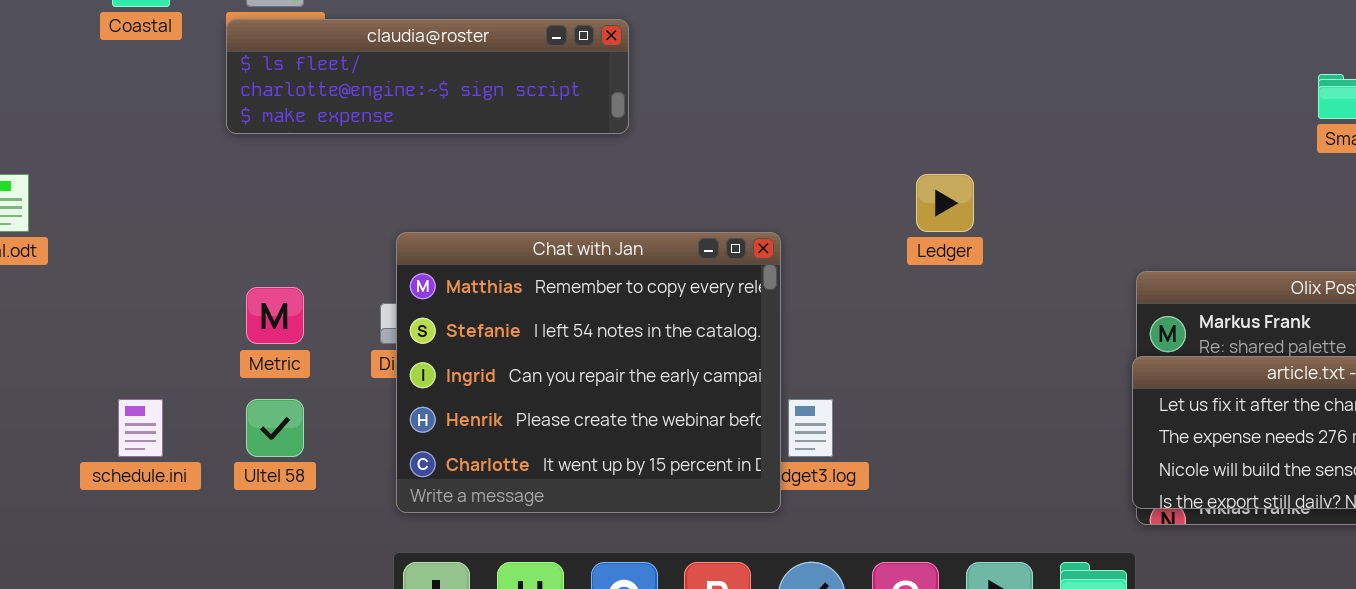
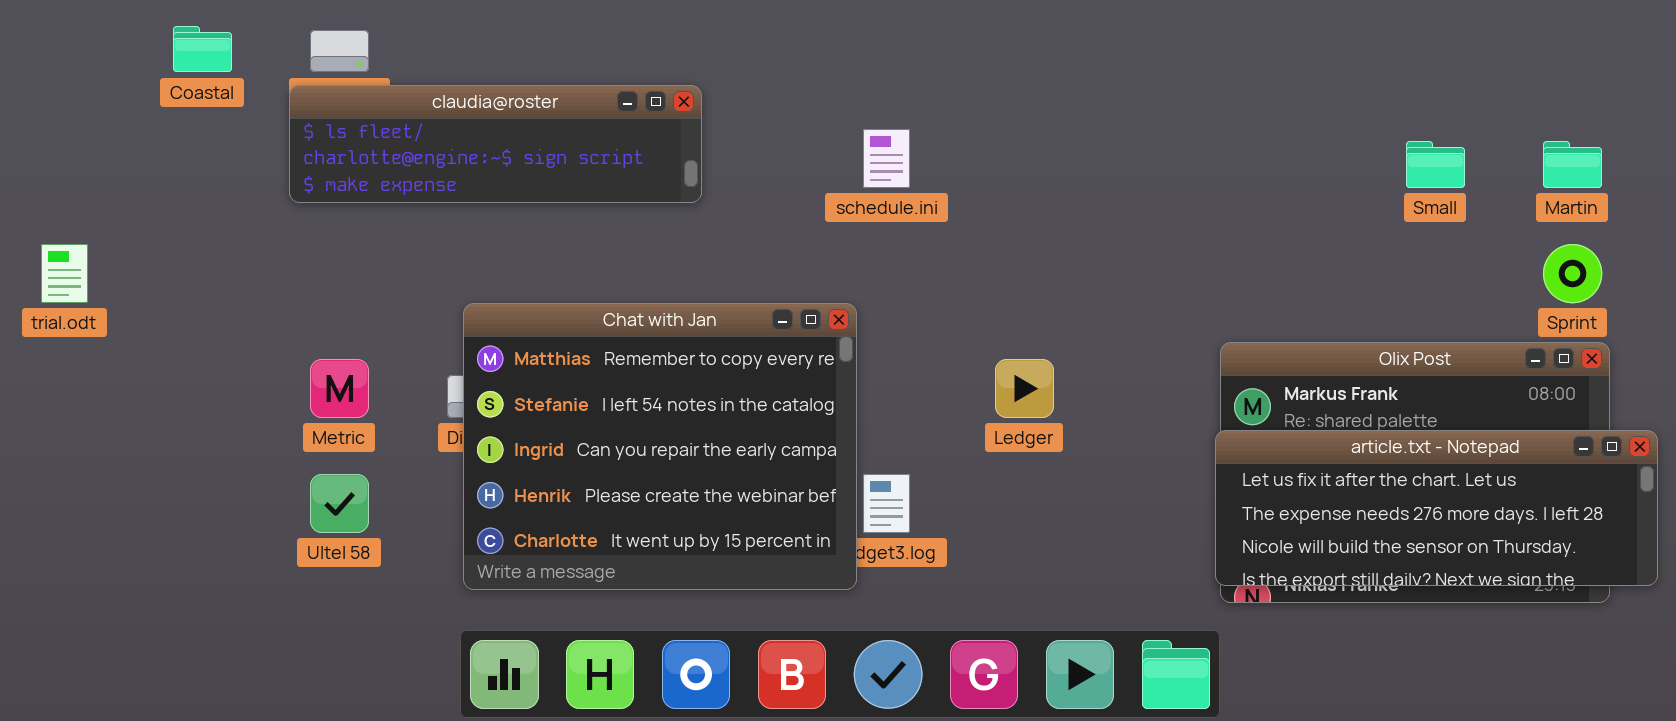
Ledger: [916,174,974,232] -> [995,359,1054,418], moved
schedule.ini: [118,399,163,457] -> [863,129,910,188], moved

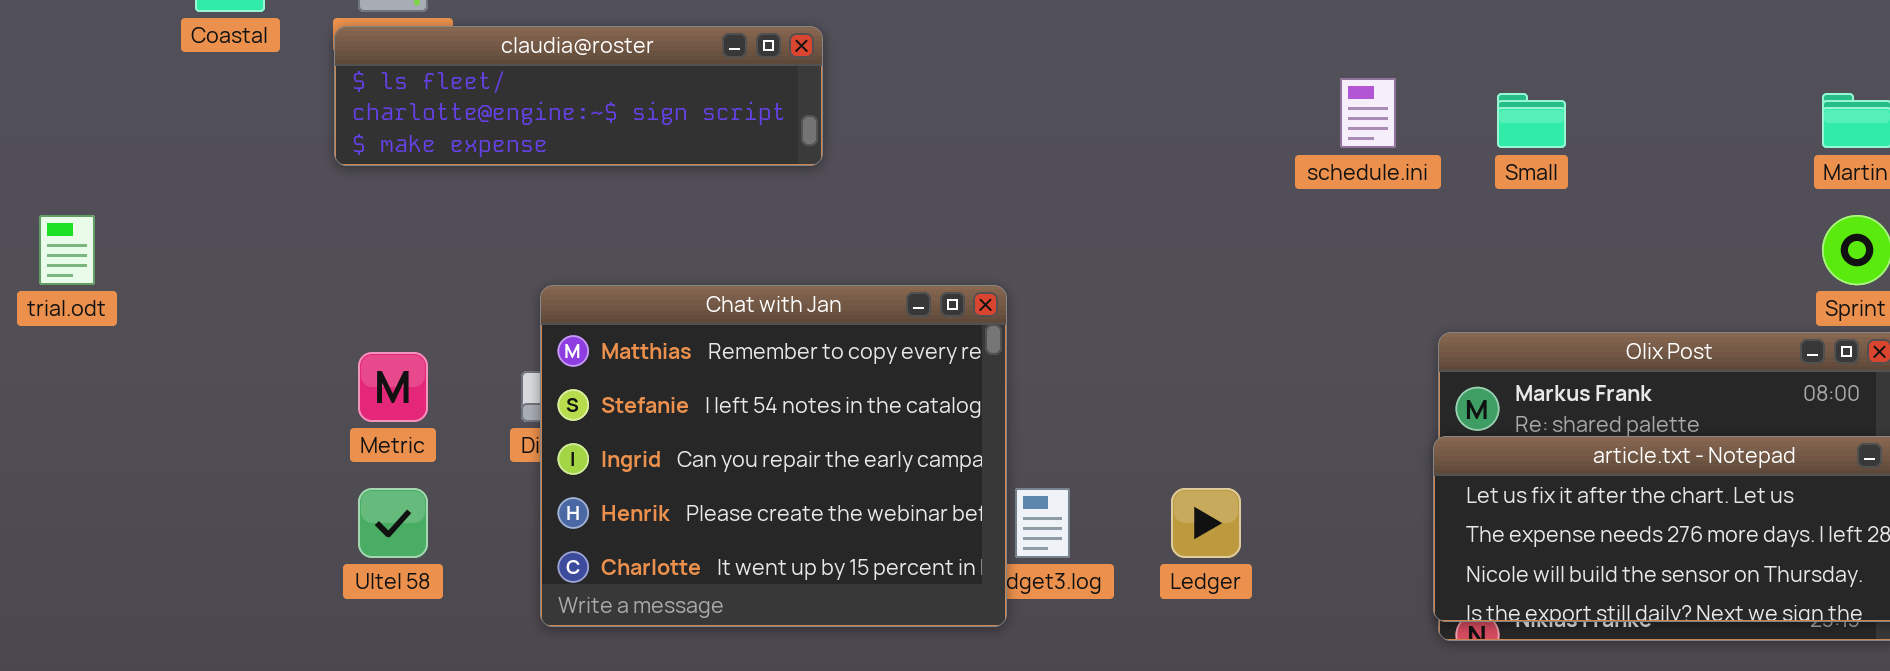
schedule.ini: [863,129,910,188] -> [1340,78,1396,148], moved
Small: [1406,141,1465,188] -> [1497,93,1566,148], moved
Ledger: [995,359,1054,418] -> [1171,488,1241,558], moved

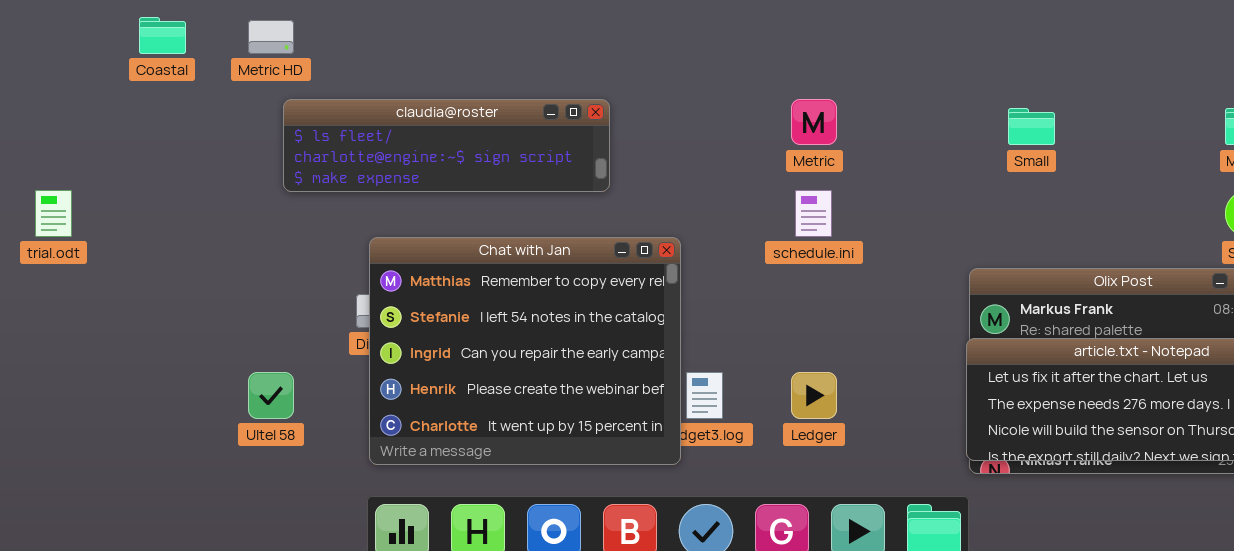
claudia@roster: [334,26,823,166] -> [283,99,610,192], moved
schedule.ini: [1340,78,1396,148] -> [795,190,832,237], moved
Metric: [358,352,428,422] -> [791,99,837,145], moved

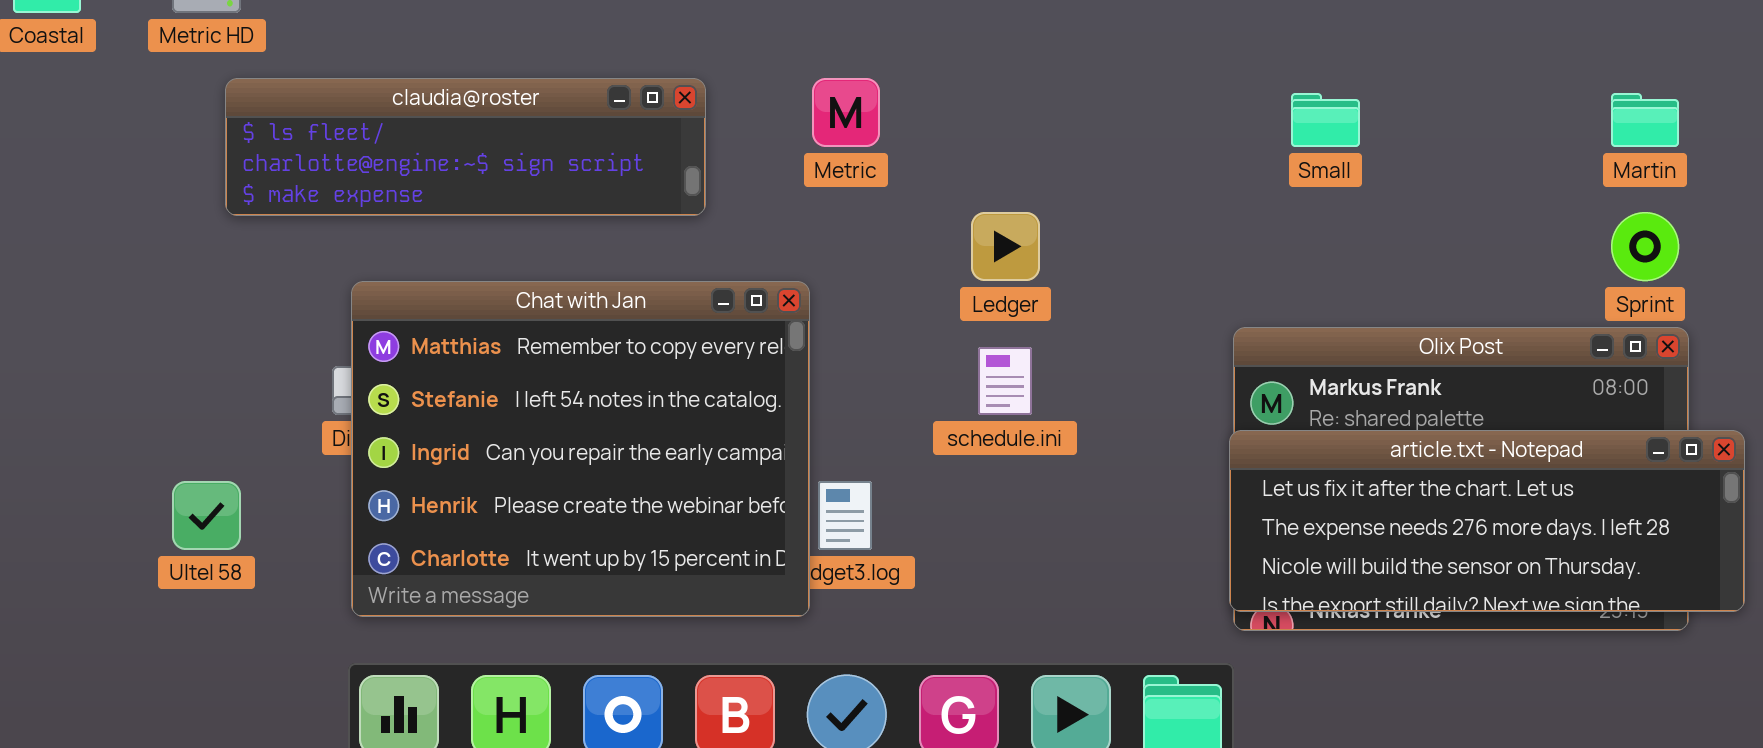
Metric: [791,99,837,145] -> [812,78,880,147], moved
schedule.ini: [795,190,832,237] -> [978,347,1032,415], moved
Ledger: [791,372,837,419] -> [971,212,1040,281], moved

